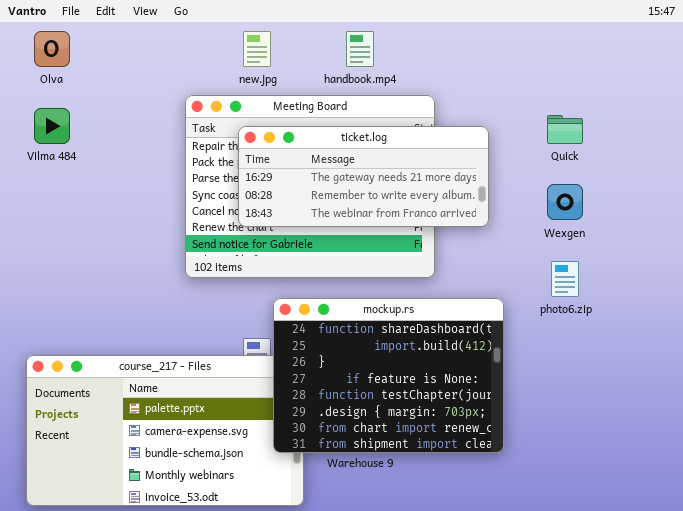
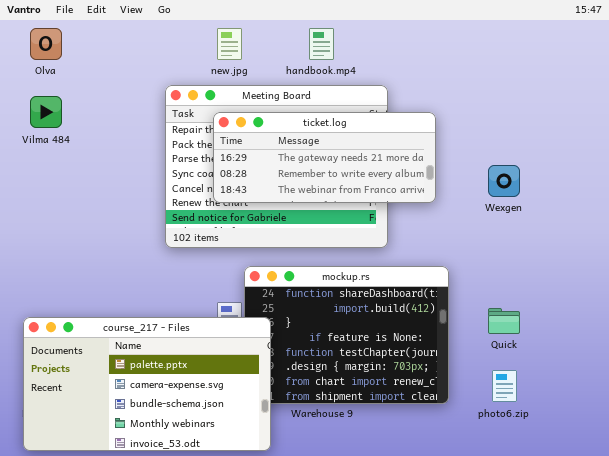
Quick: [547,115,583,144] -> [488,308,520,334], moved
photo6.zip: [551,261,579,297] -> [492,370,517,402], moved
course_217 - Files: [26,355,304,506] -> [23,317,271,451], raised

